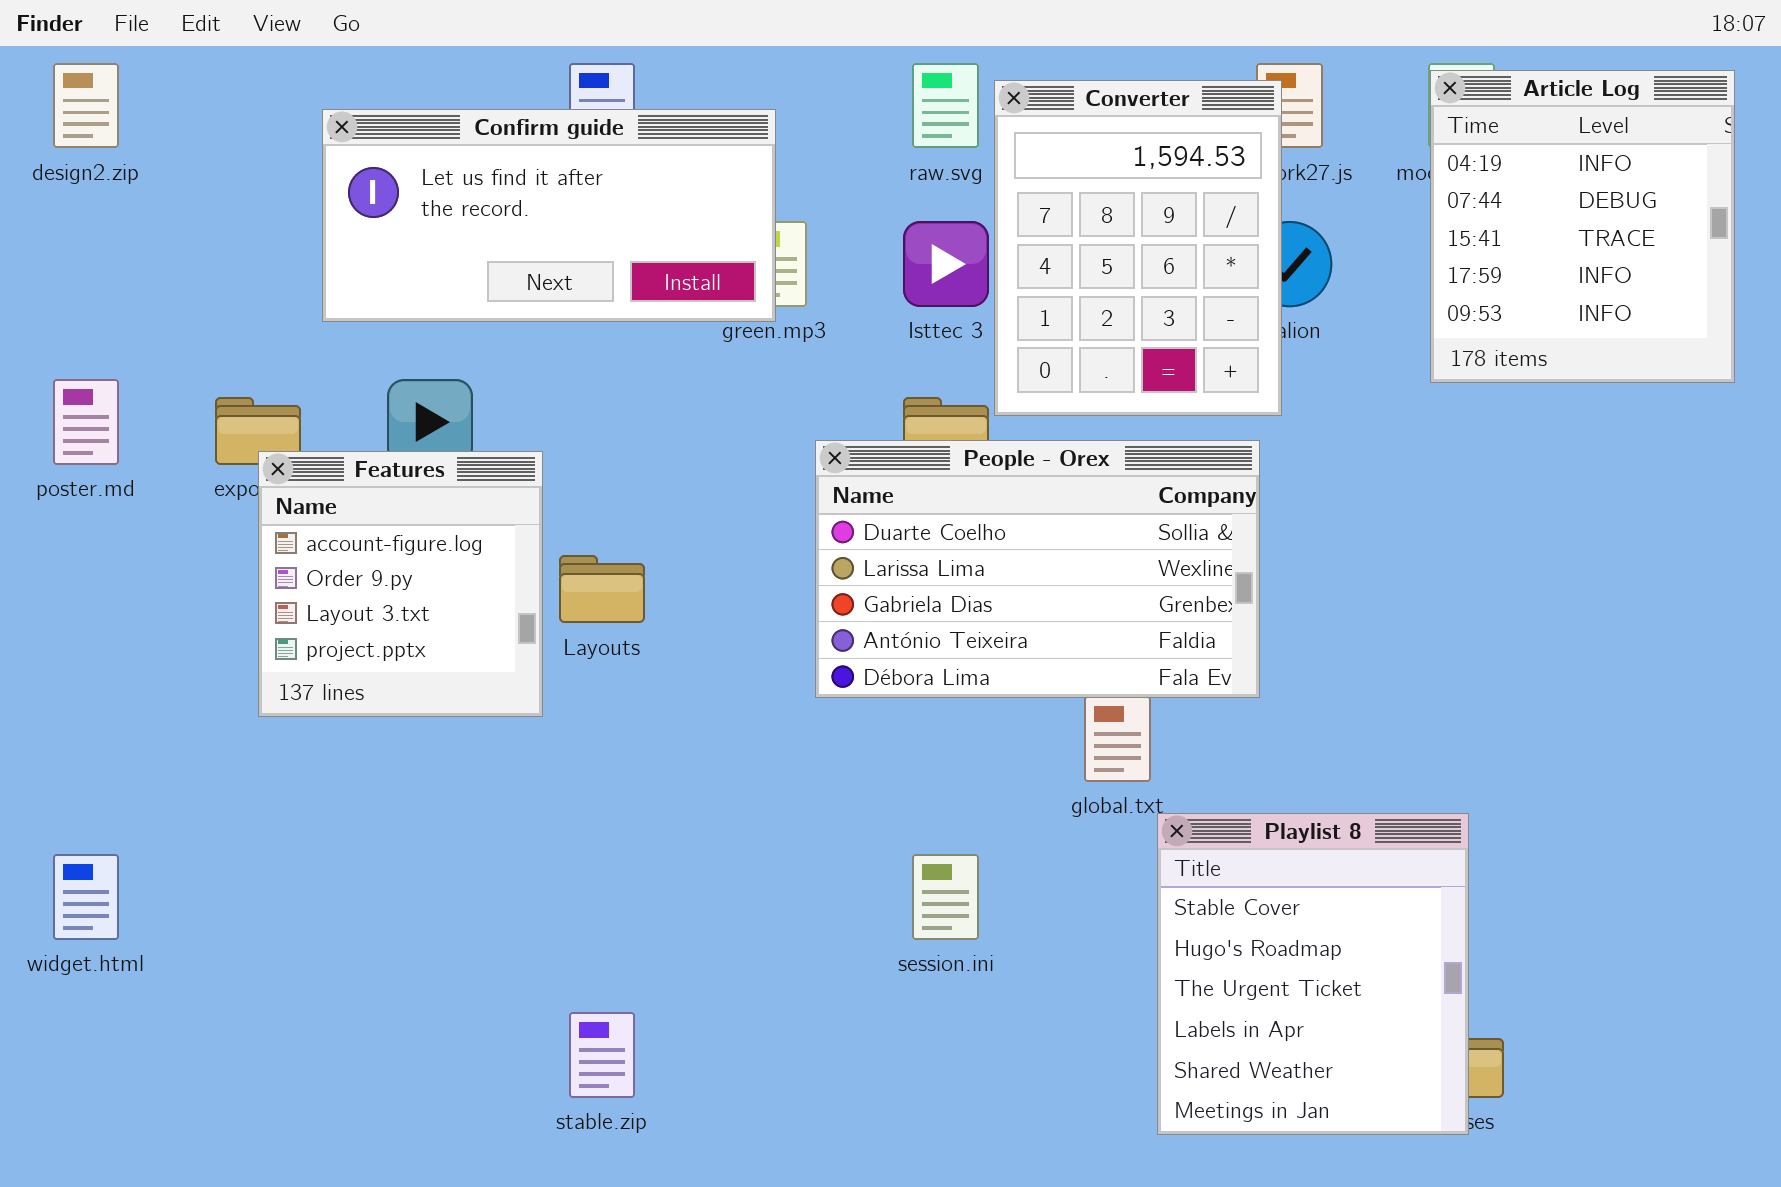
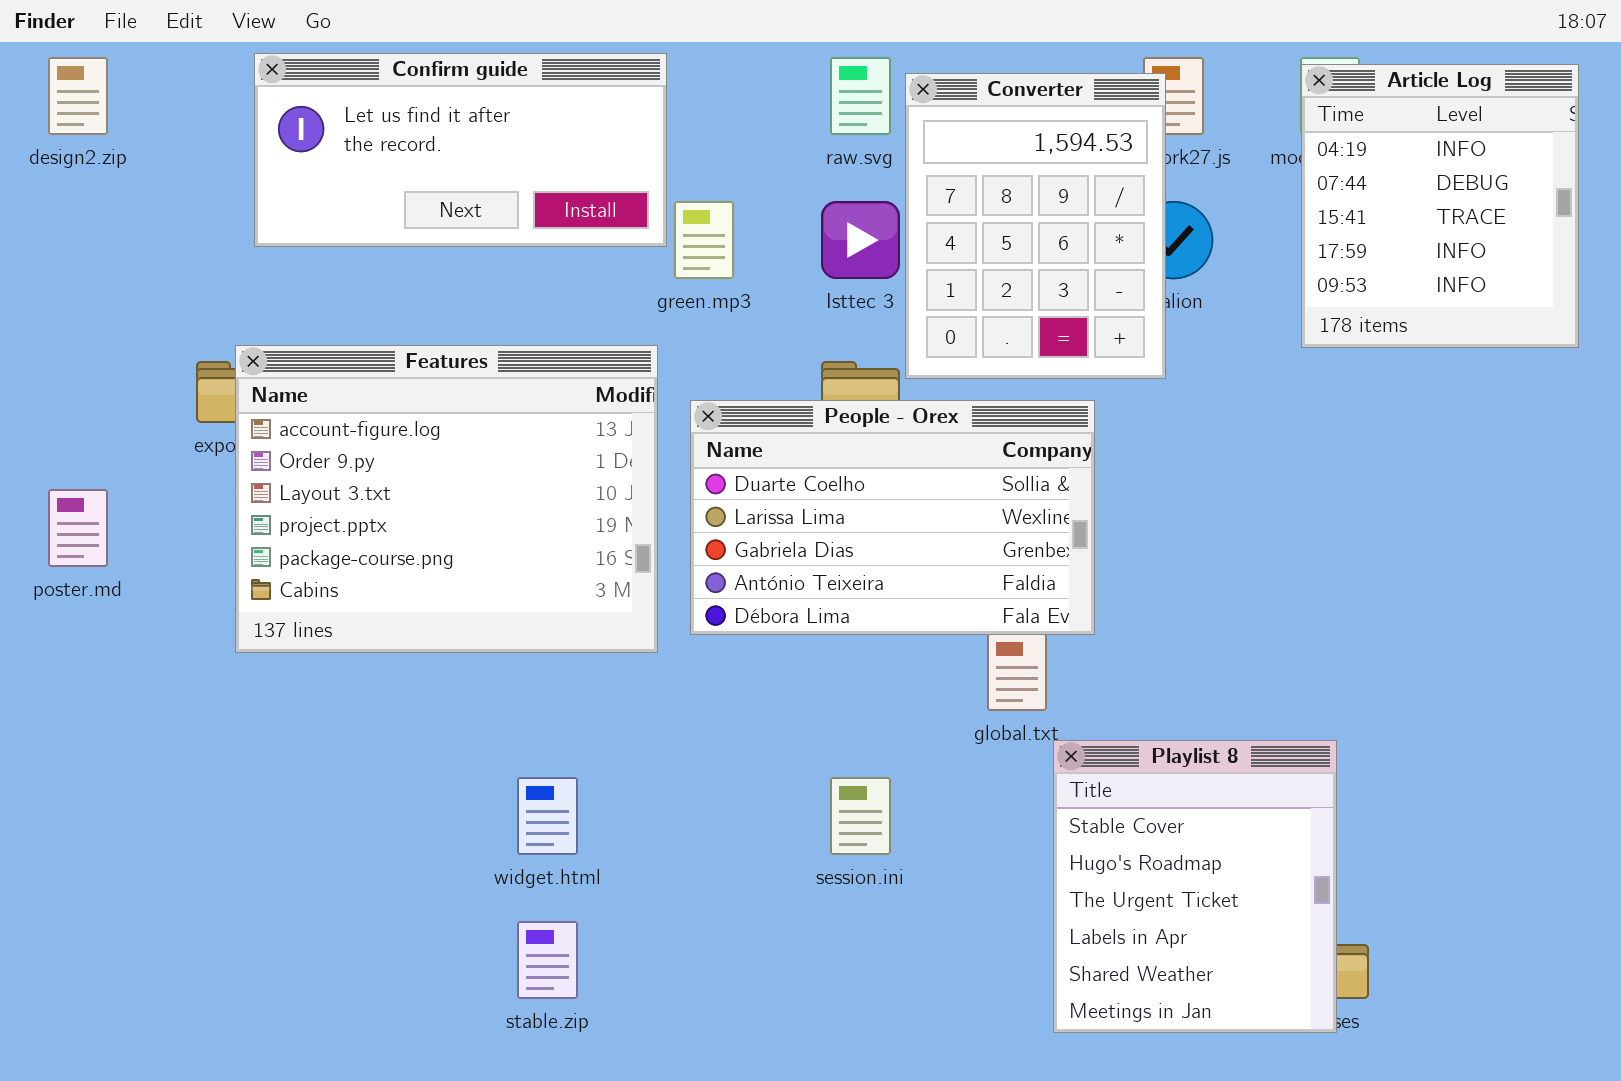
Confirm guide: [322,109,776,322] -> [254,53,667,247], moved
poster.md: [53,379,119,465] -> [48,489,108,567], moved
People - Orex: [815,440,1260,698] -> [690,400,1095,635], moved
Features: [258,451,543,717] -> [235,345,658,653], resized
widget.html: [53,854,119,940] -> [517,777,578,855], moved

